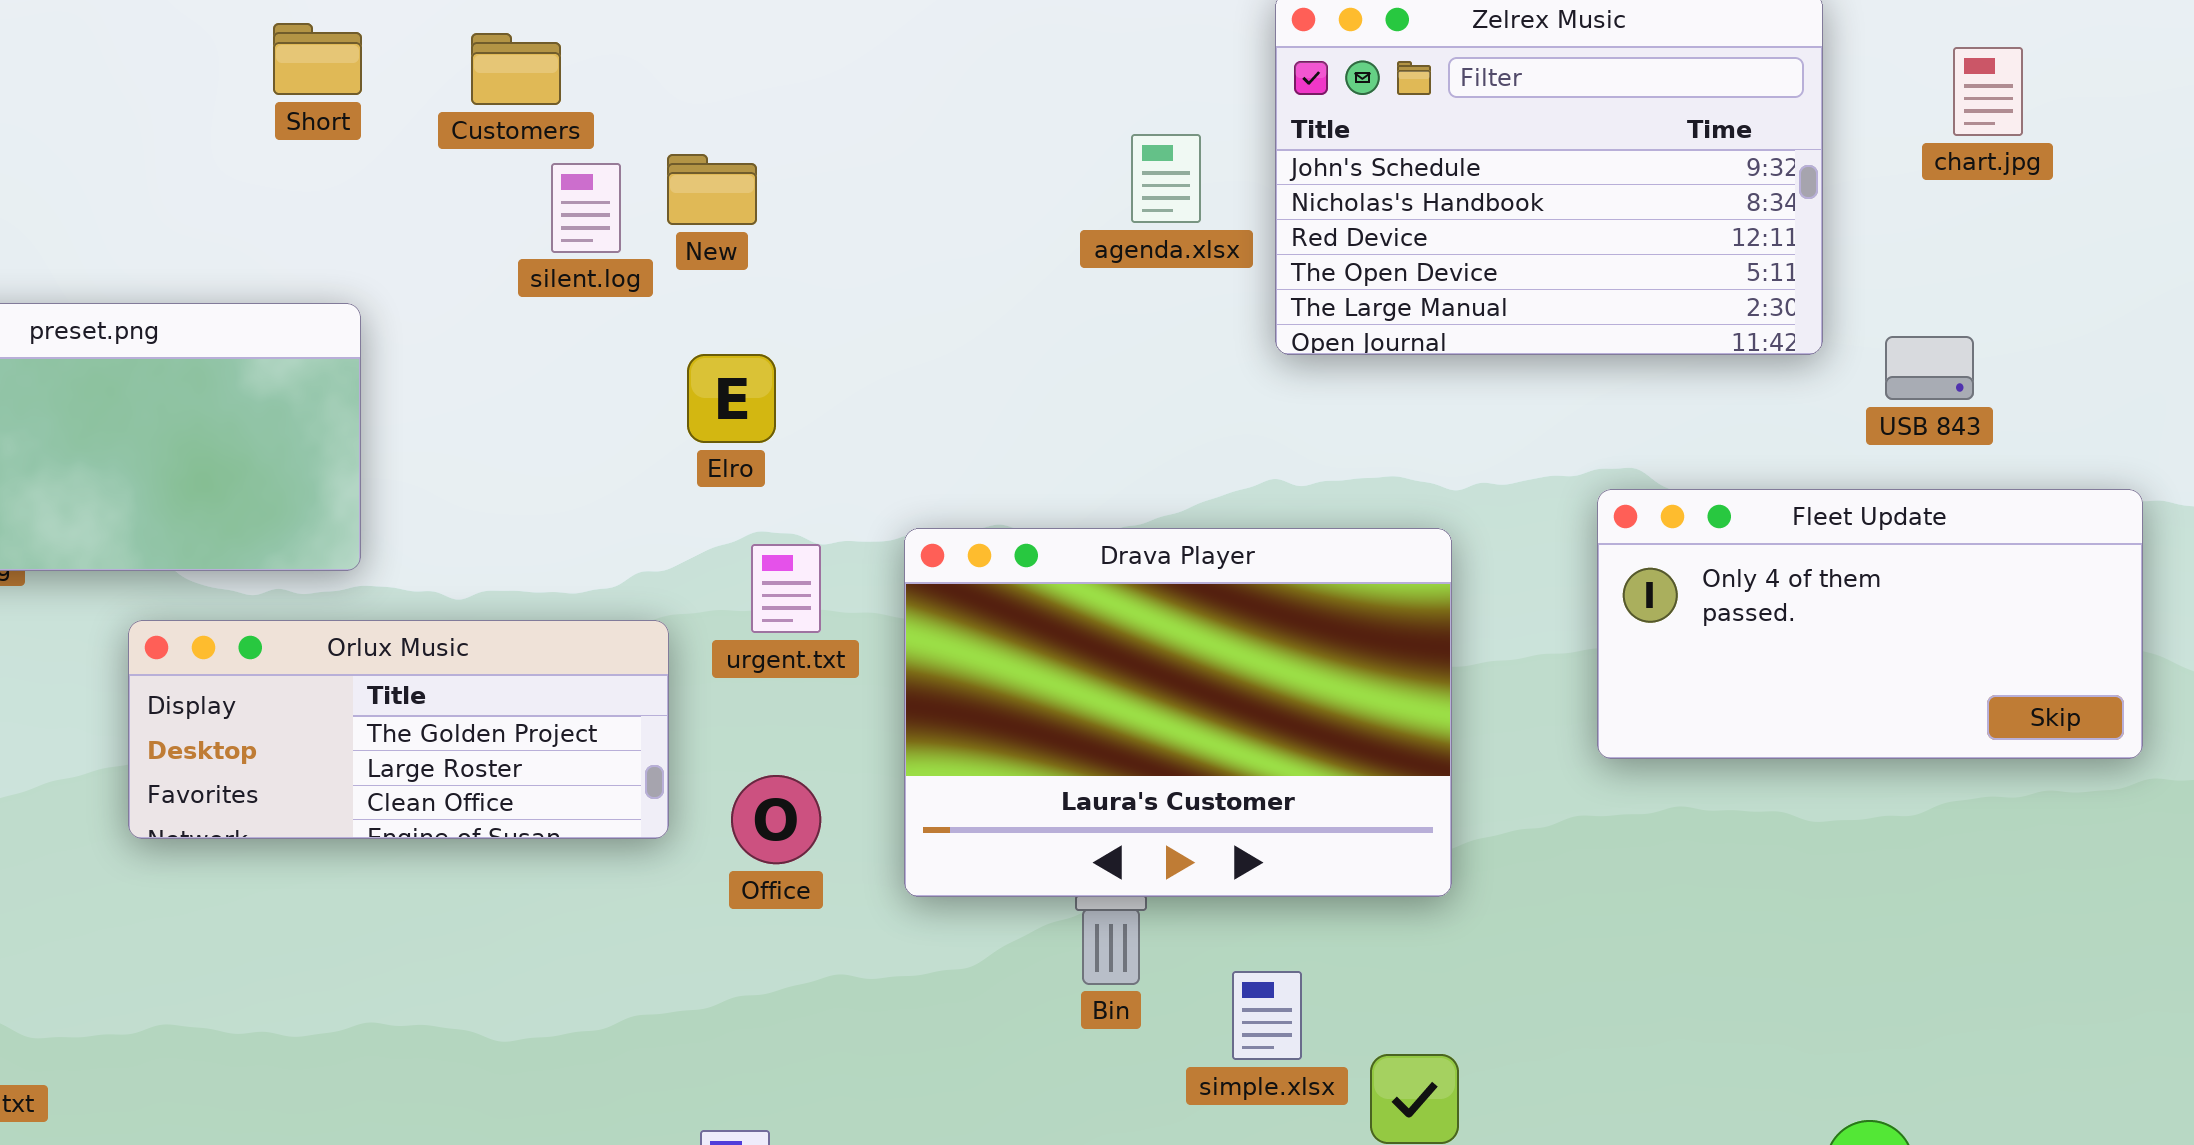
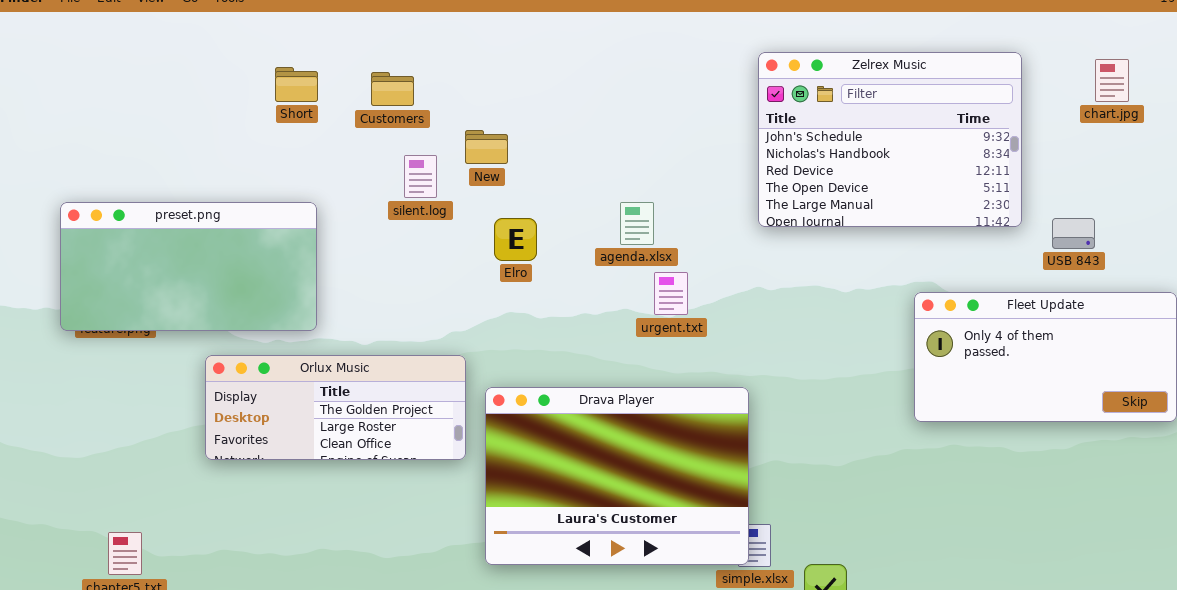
chart.jpg: [1953,47,2023,136] -> [1095,59,1129,102], moved
agenda.xlsx: [1131,134,1201,223] -> [620,202,654,245], moved
silent.log: [551,163,621,253] -> [404,155,437,198], moved
Elro: [687,354,776,443] -> [494,218,537,261], moved
Drava Player: [904,528,1452,897] -> [485,387,749,565], moved
urgent.txt: [751,544,821,633] -> [654,272,688,315], moved

